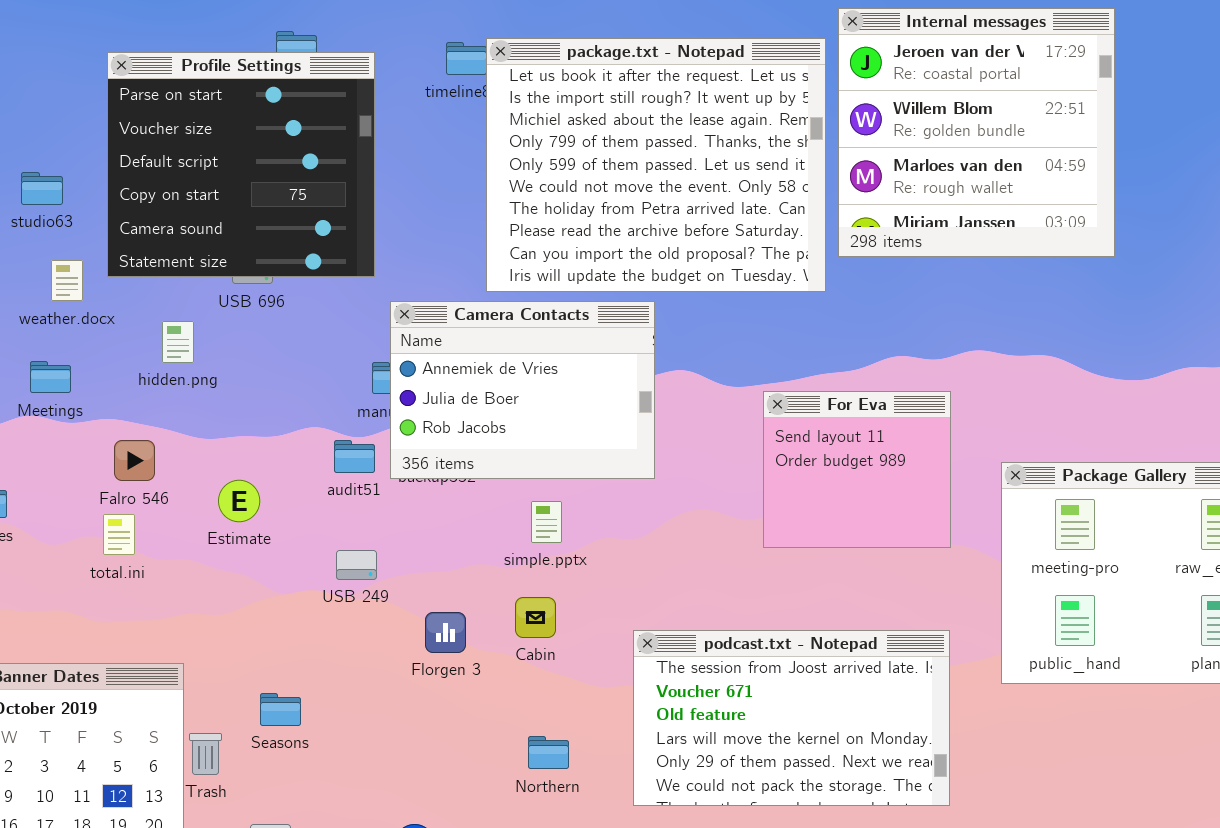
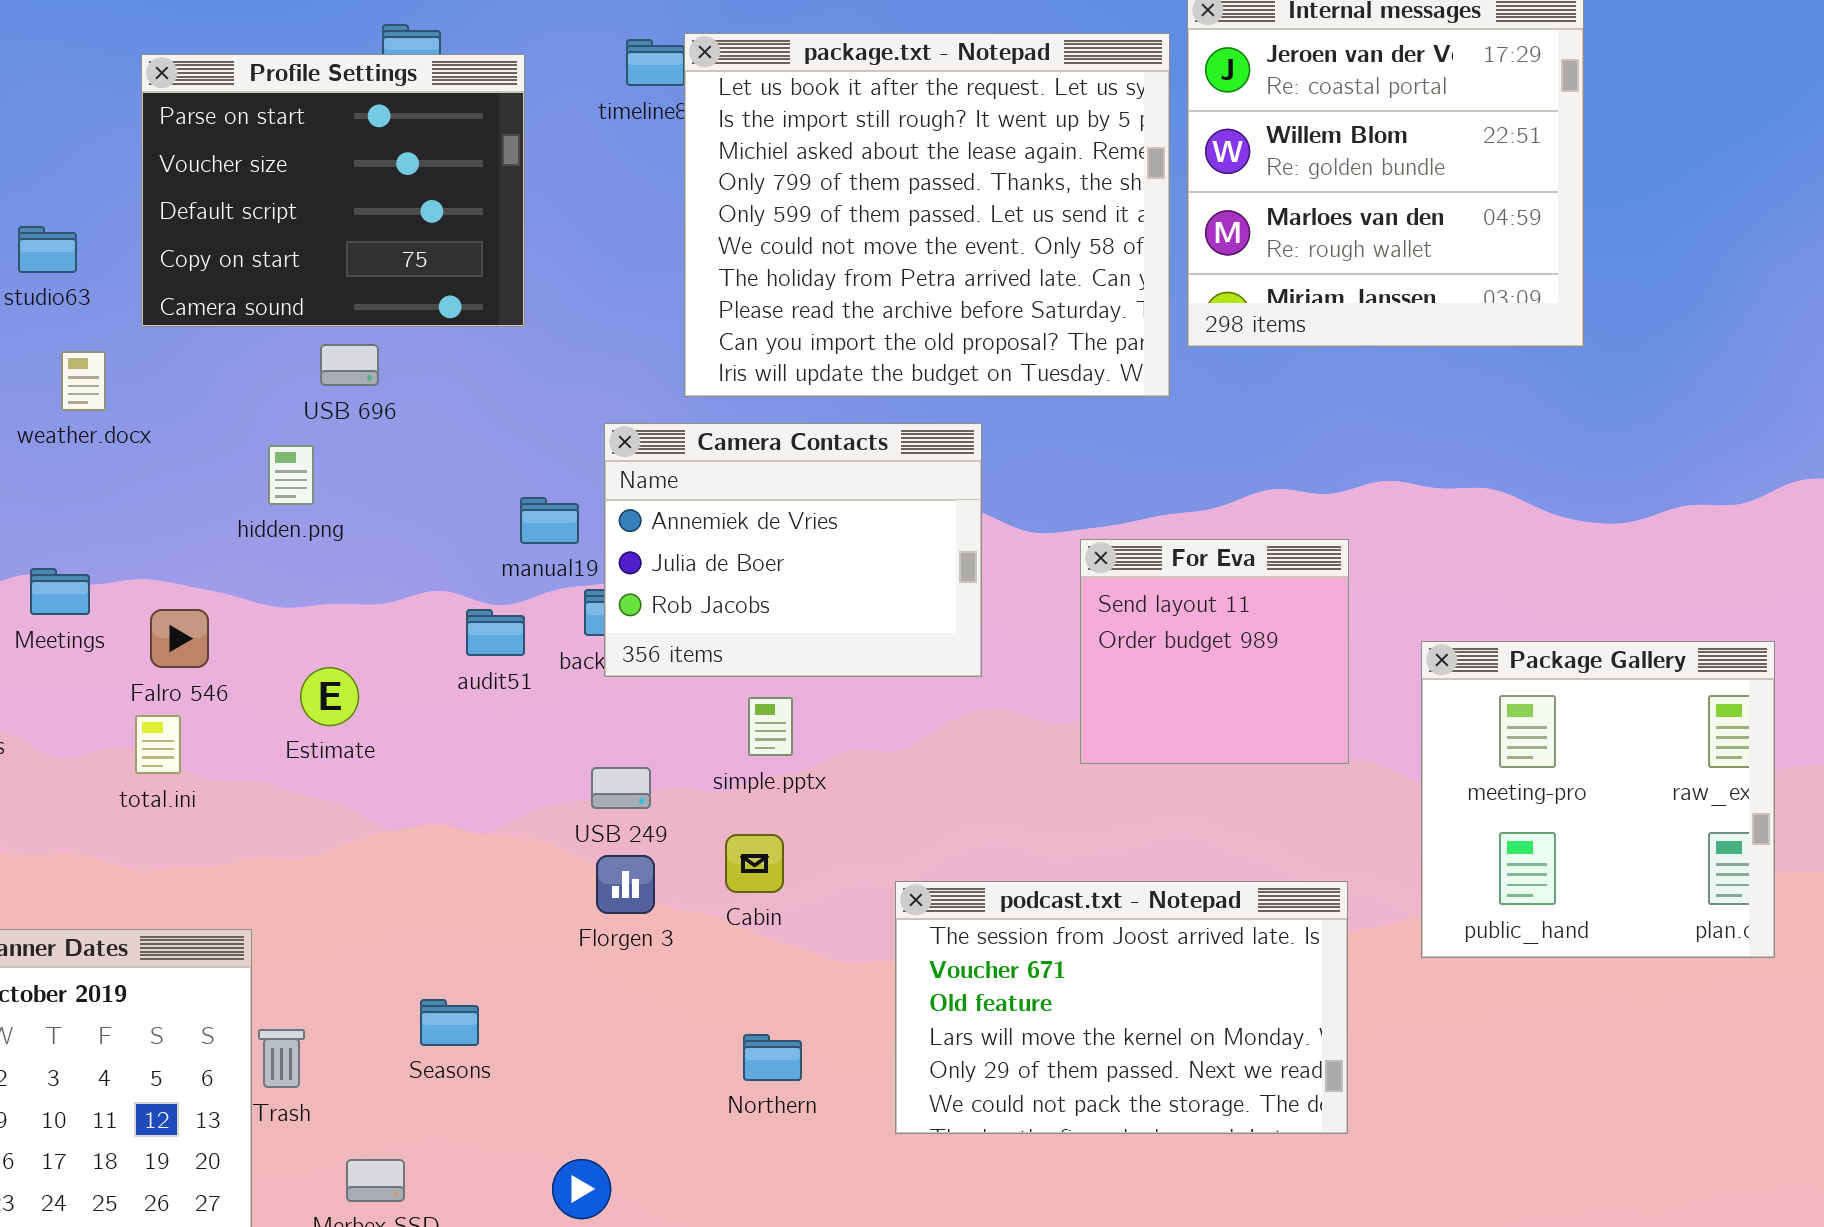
Profile Settings: [107,52,375,277] -> [141,54,525,327], resized
Camera Contacts: [390,301,655,479] -> [604,423,982,677], moved
hidden.png: [162,321,194,363] -> [268,445,314,505], moved
Meetings: [30,361,71,393] -> [30,568,90,615], moved
USB 249: [336,550,377,580] -> [591,767,651,809], moved
Seasons: [260,693,301,726] -> [420,999,479,1046], moved

